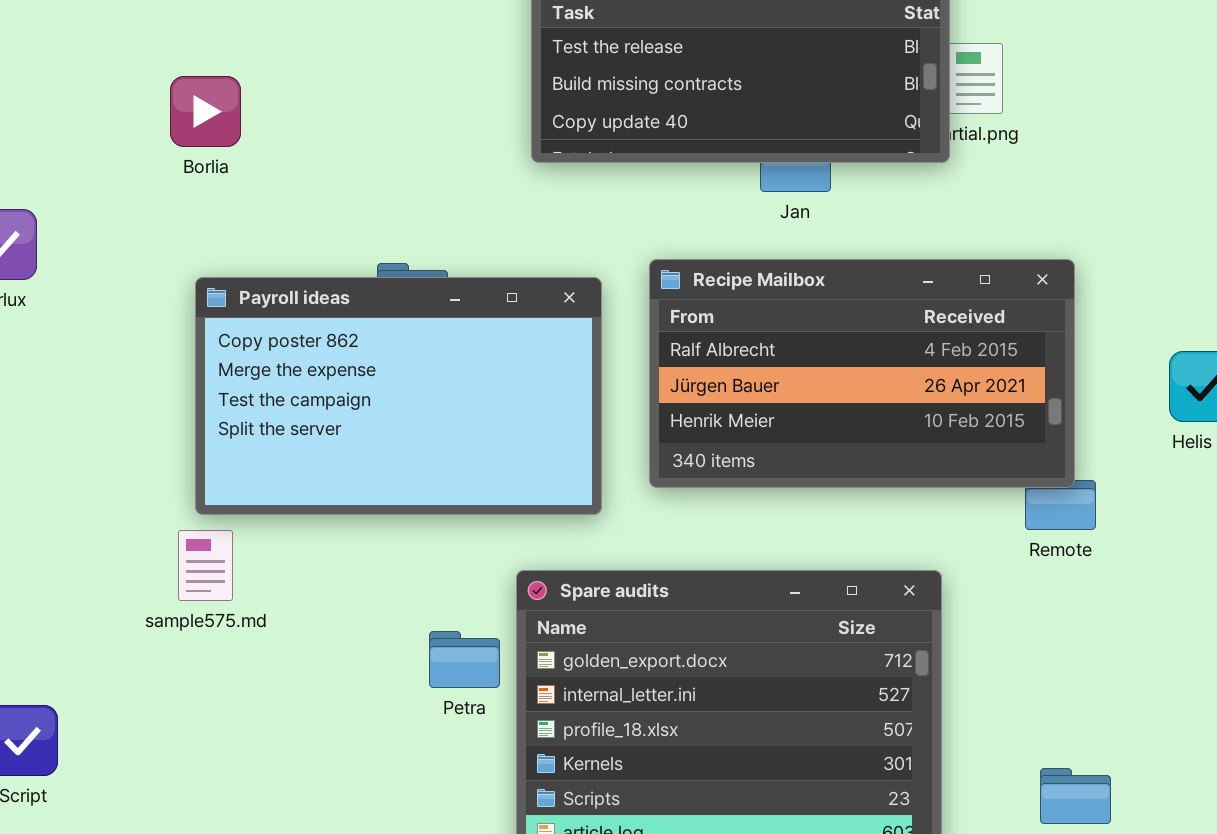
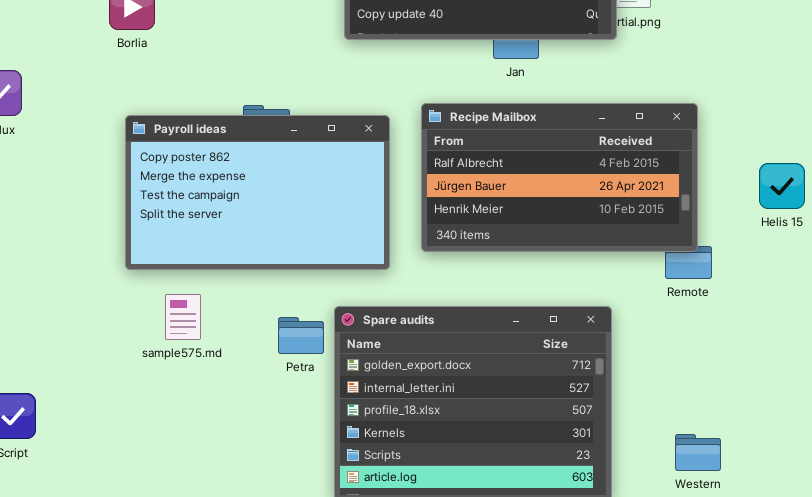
sample575.md: [178,530,233,601] -> [165,294,201,340], moved
Petra: [429,631,500,688] -> [278,317,324,354], moved

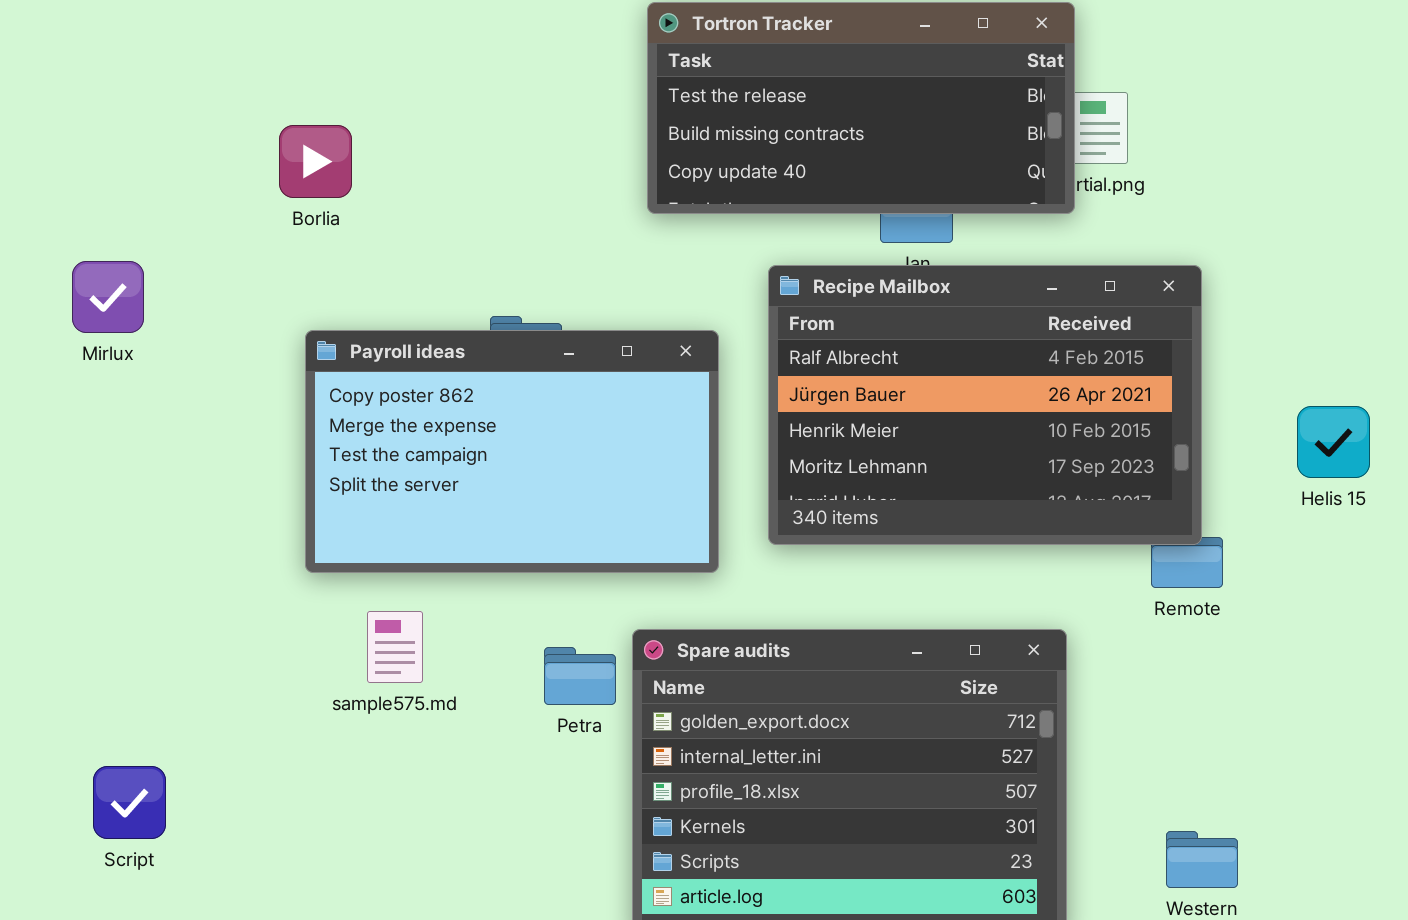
Recipe Mailbox: [421,103,698,252] -> [768,265,1202,545], resized

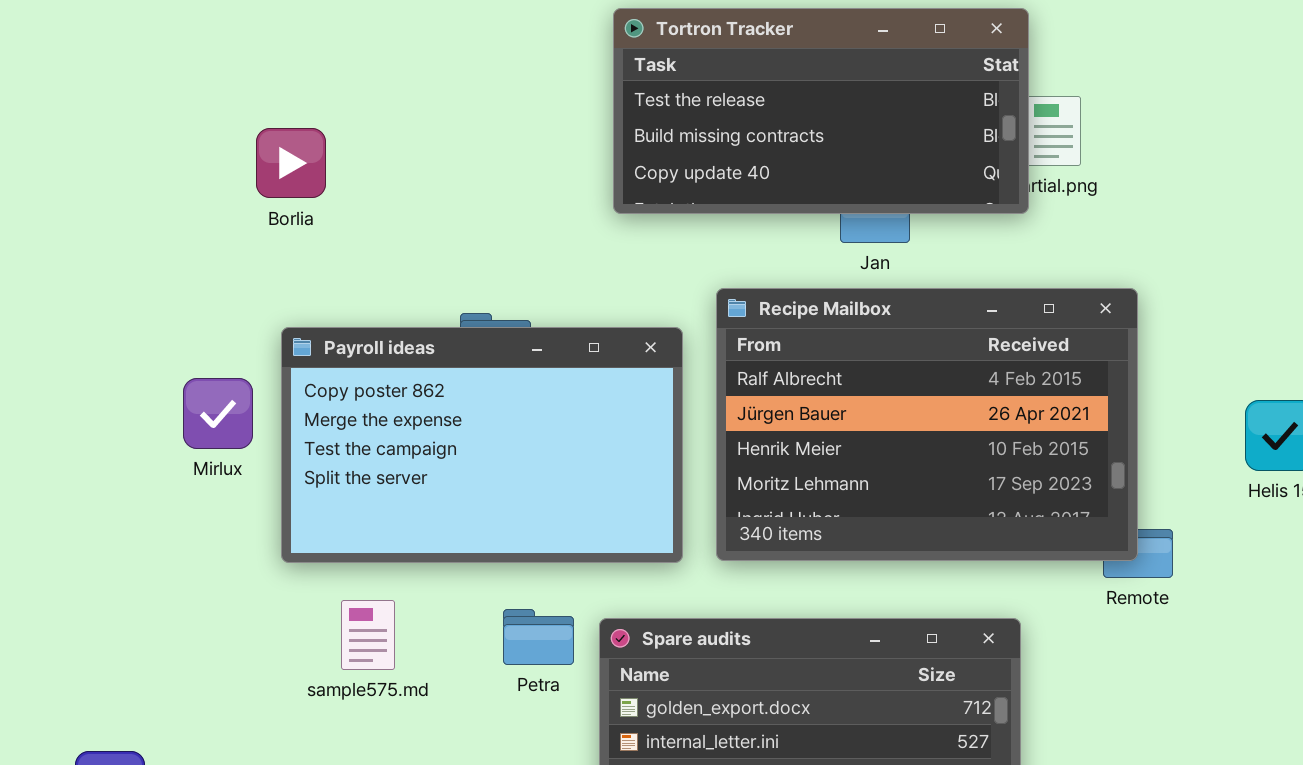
Mirlux: [72,261,144,333] -> [183,378,253,449], moved
Recipe Mailbox: [768,265,1202,545] -> [716,288,1138,561], moved
Petra: [544,647,616,705] -> [503,609,574,665], moved

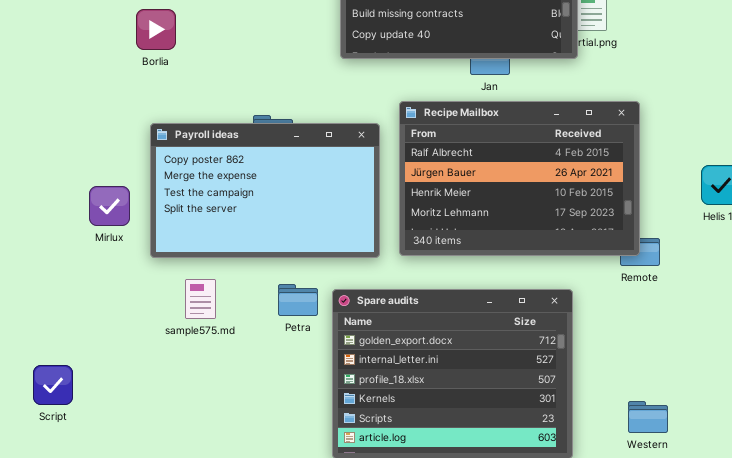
Mirlux: [183,378,253,449] -> [89,186,130,226], moved

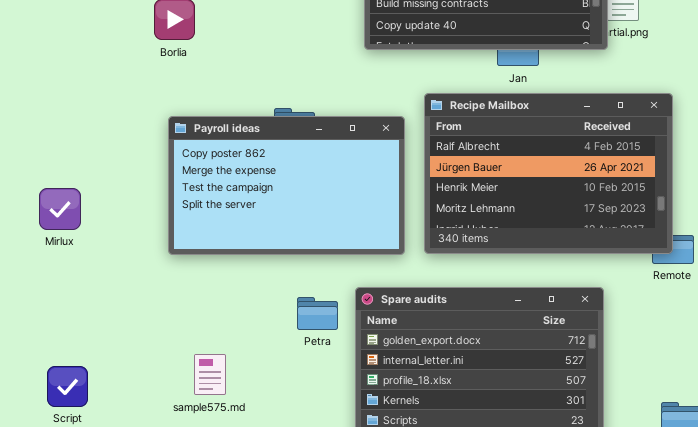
Mirlux: [89,186,130,226] -> [39,188,81,230], moved
sample575.md: [185,279,216,319] -> [194,354,226,395], moved
Petra: [278,284,318,316] -> [297,297,338,330], moved

